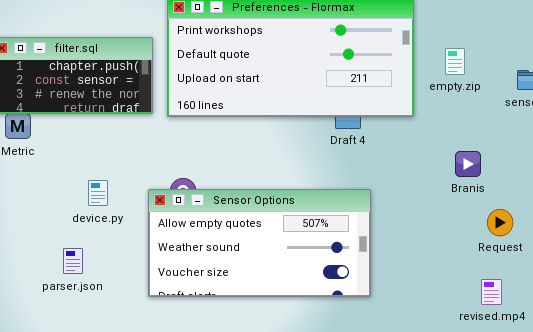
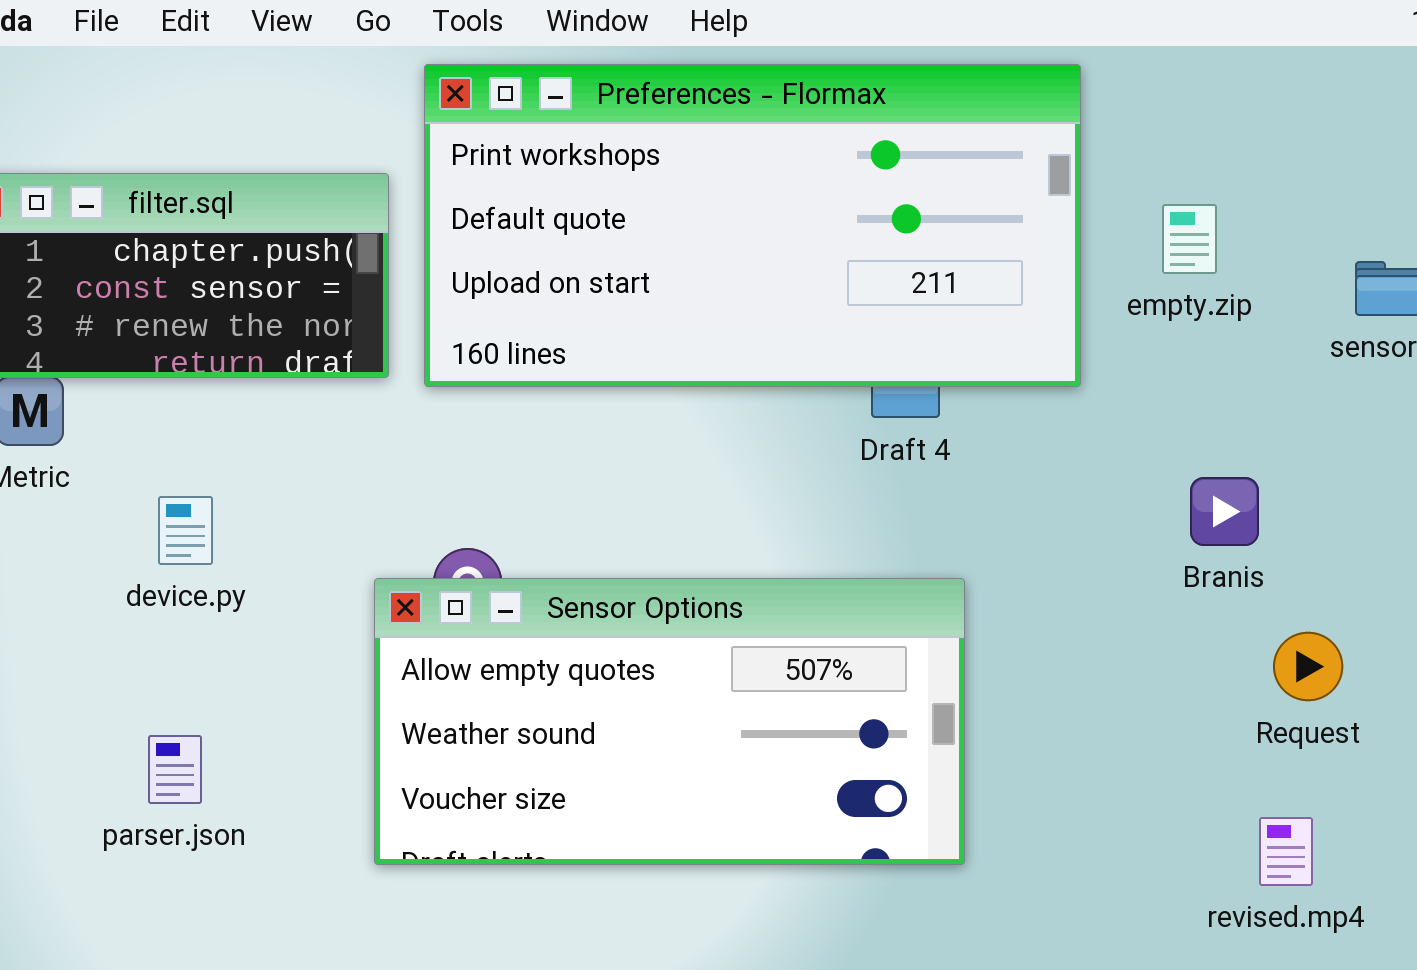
device.py: [88,180,108,206] -> [158,496,213,565], moved

